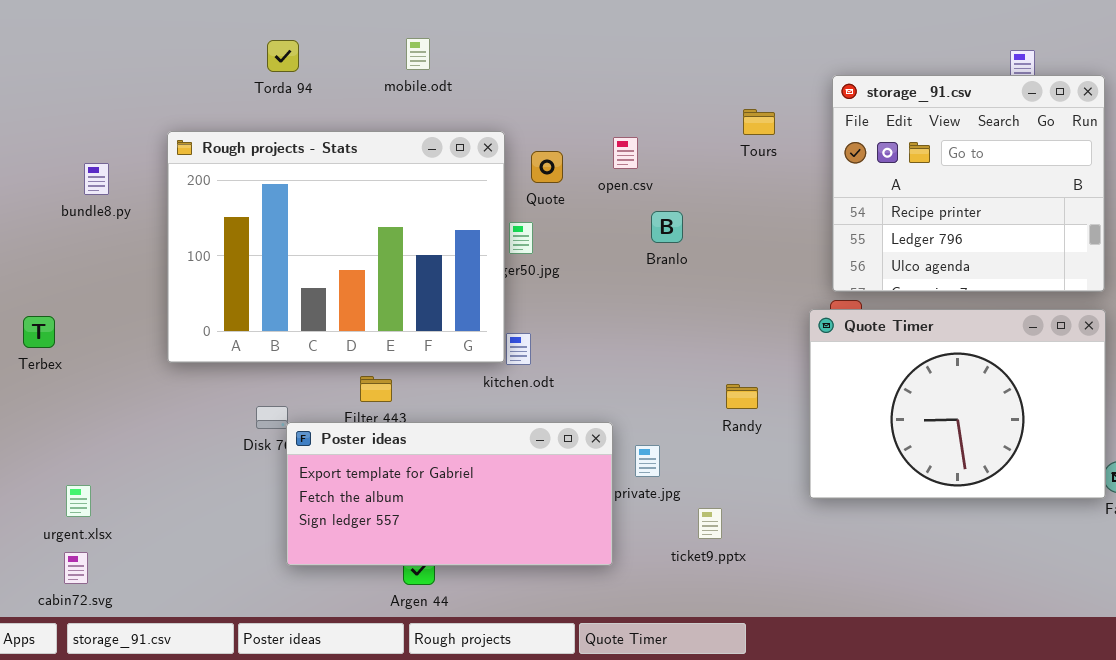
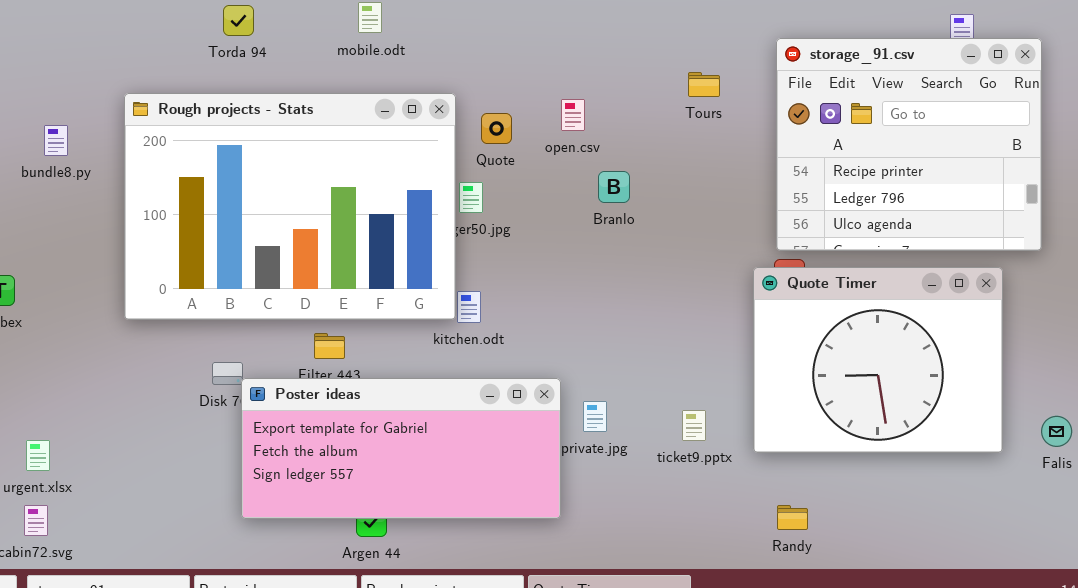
Quote Timer: [809,309,1106,499] -> [753,267,1003,453], resized
Randy: [726,384,758,409] -> [777,505,808,530], moved
ticket9.pptx: [698,508,722,539] -> [682,410,706,441], moved

